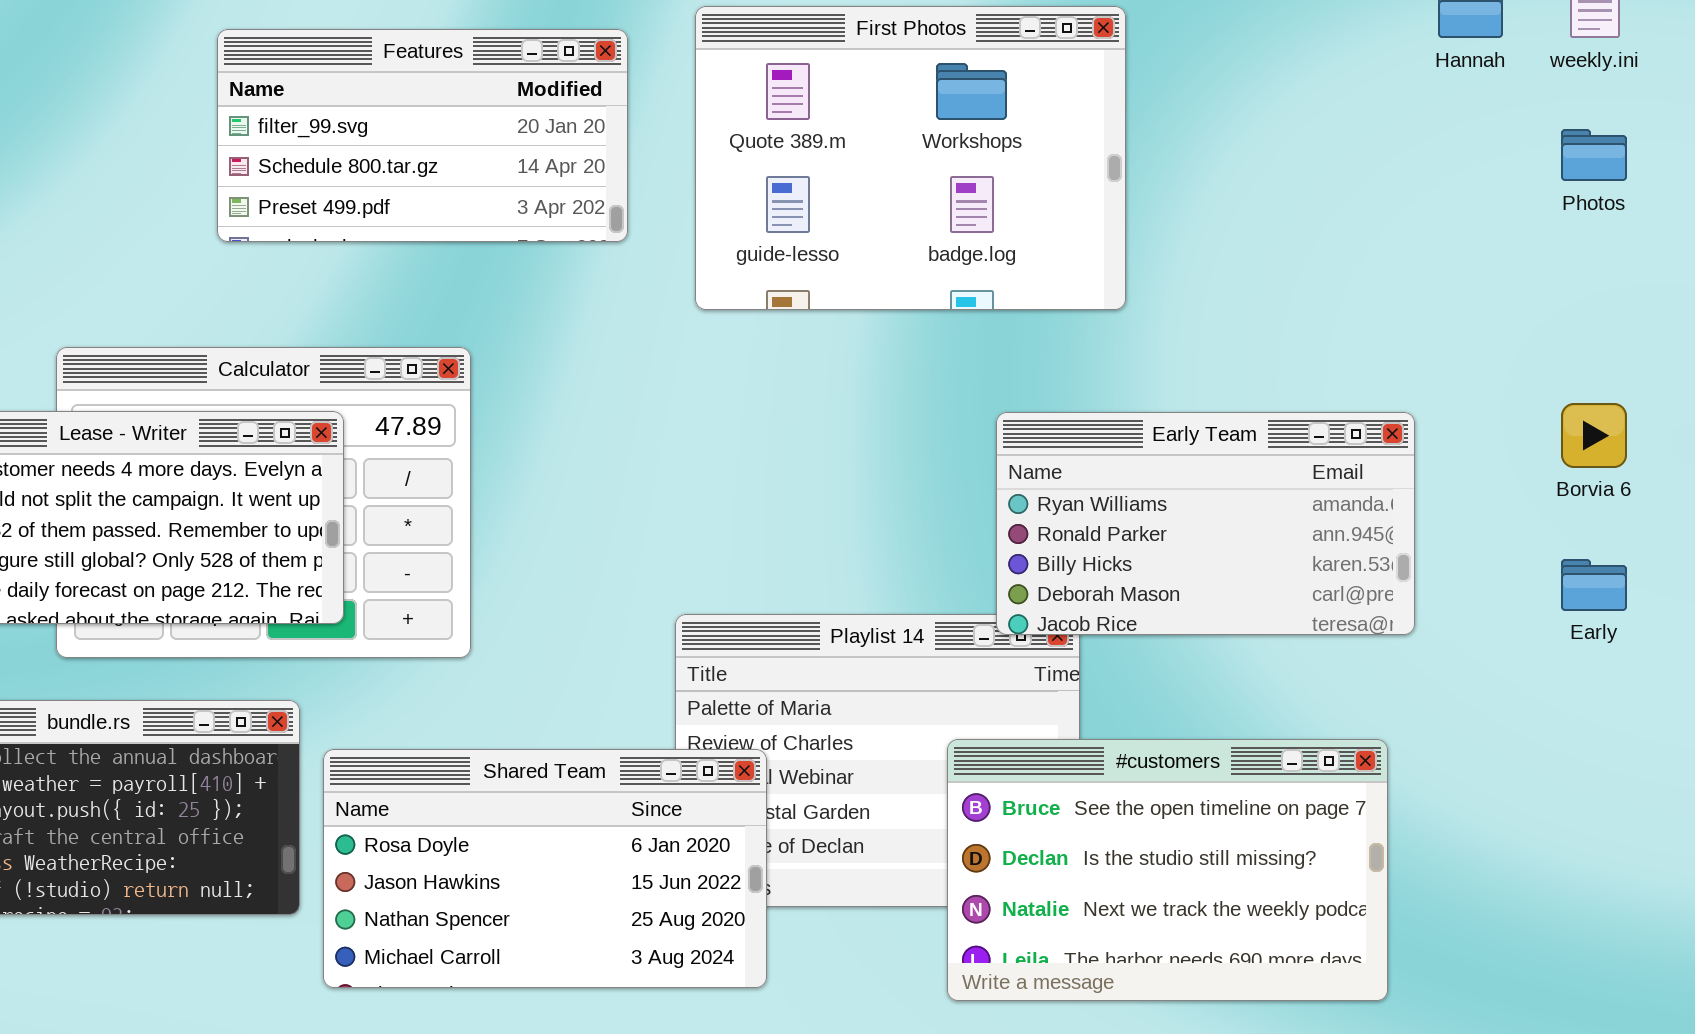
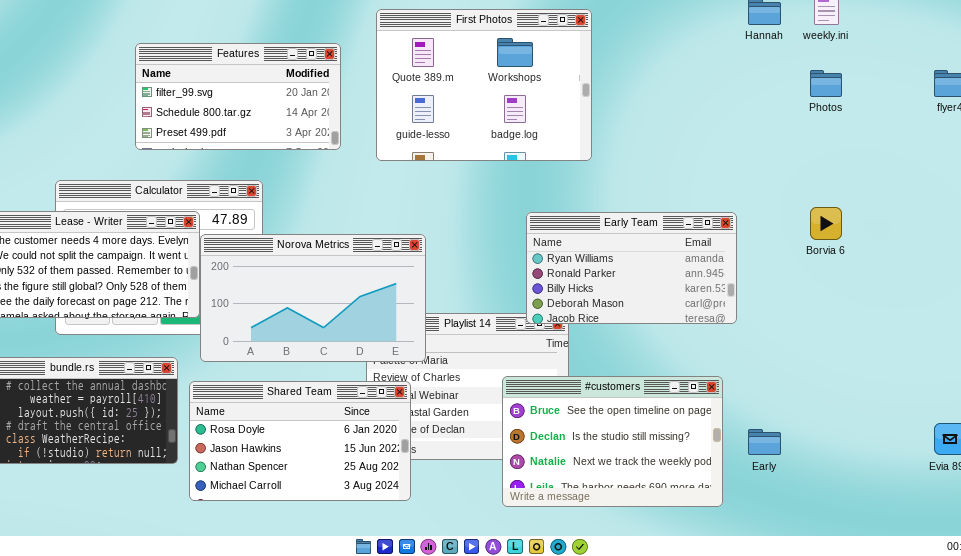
Features: [217,29,628,242] -> [135,43,341,150], moved
Norova Metrics: none -> [200,234,426,362], opened
Early: [1561,559,1627,611] -> [748,429,781,455], moved

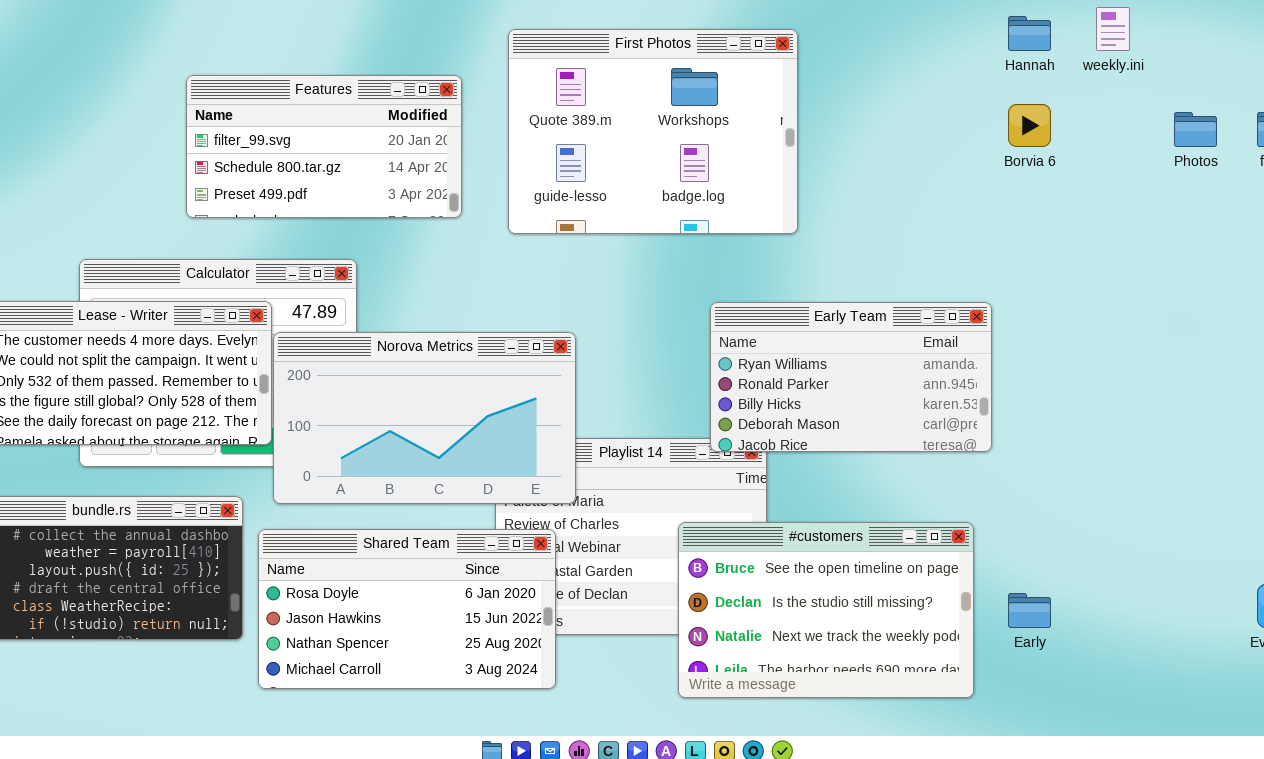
Photos: [810,70,842,97] -> [1174,112,1217,147], moved
Borvia 6: [810,207,842,240] -> [1008,104,1051,147], moved

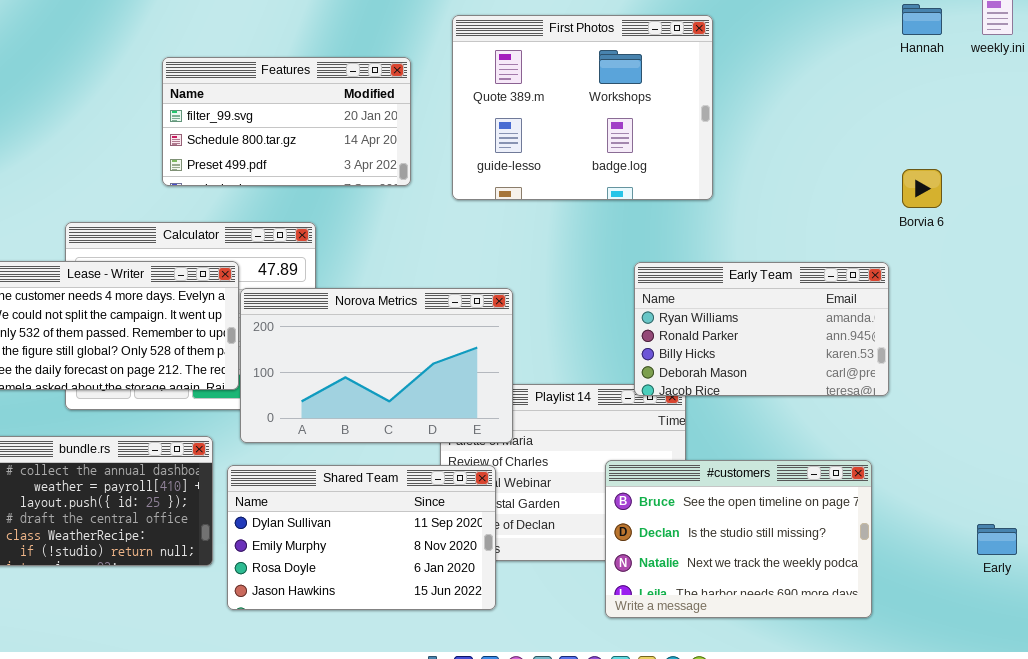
Borvia 6: [1008,104,1051,147] -> [902,169,942,208], moved
Shared Team: [258,529,556,689] -> [227,465,496,610], scrolled up 2 rows
Early: [1008,593,1051,628] -> [977,524,1017,555], moved

